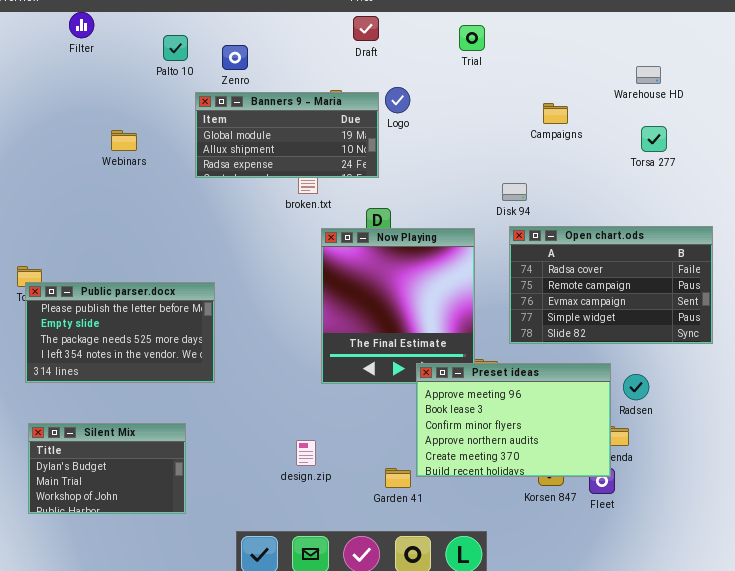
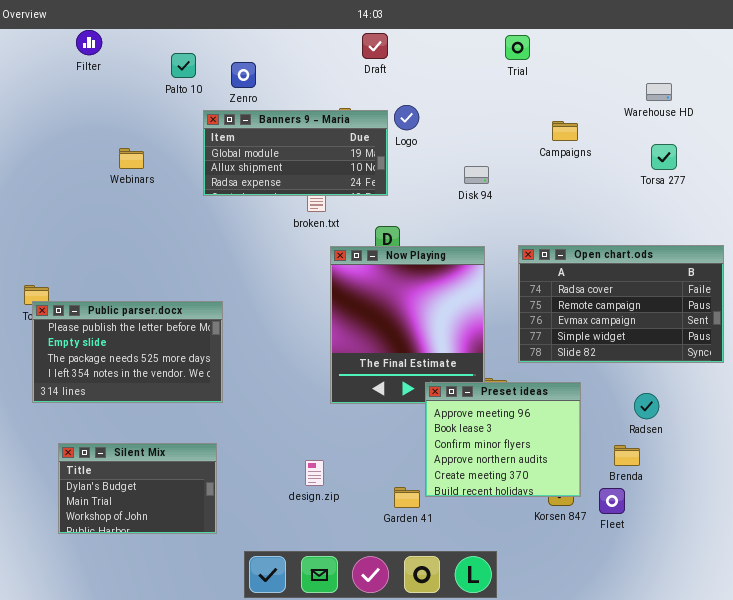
Trial: [459,25,485,51] -> [505,35,530,60], moved
Disk 94: [502,183,527,201] -> [464,166,489,184], moved
Preset ideas: [416,363,611,477] -> [425,382,581,497], resized
Silent Mix: [28,423,186,514] -> [58,443,217,534], moved

